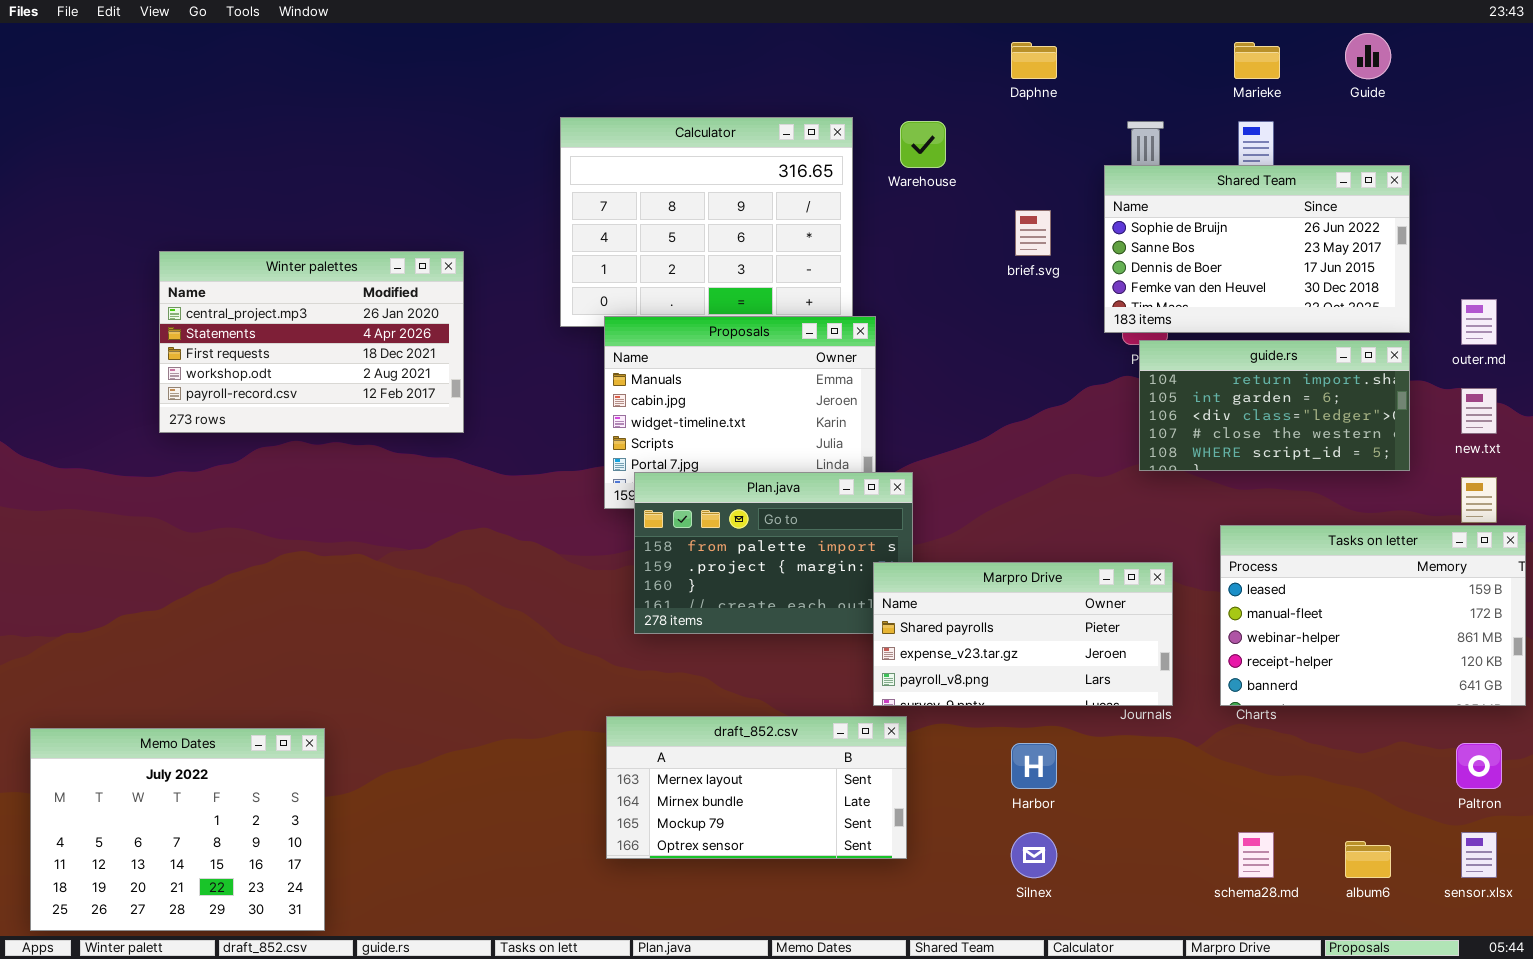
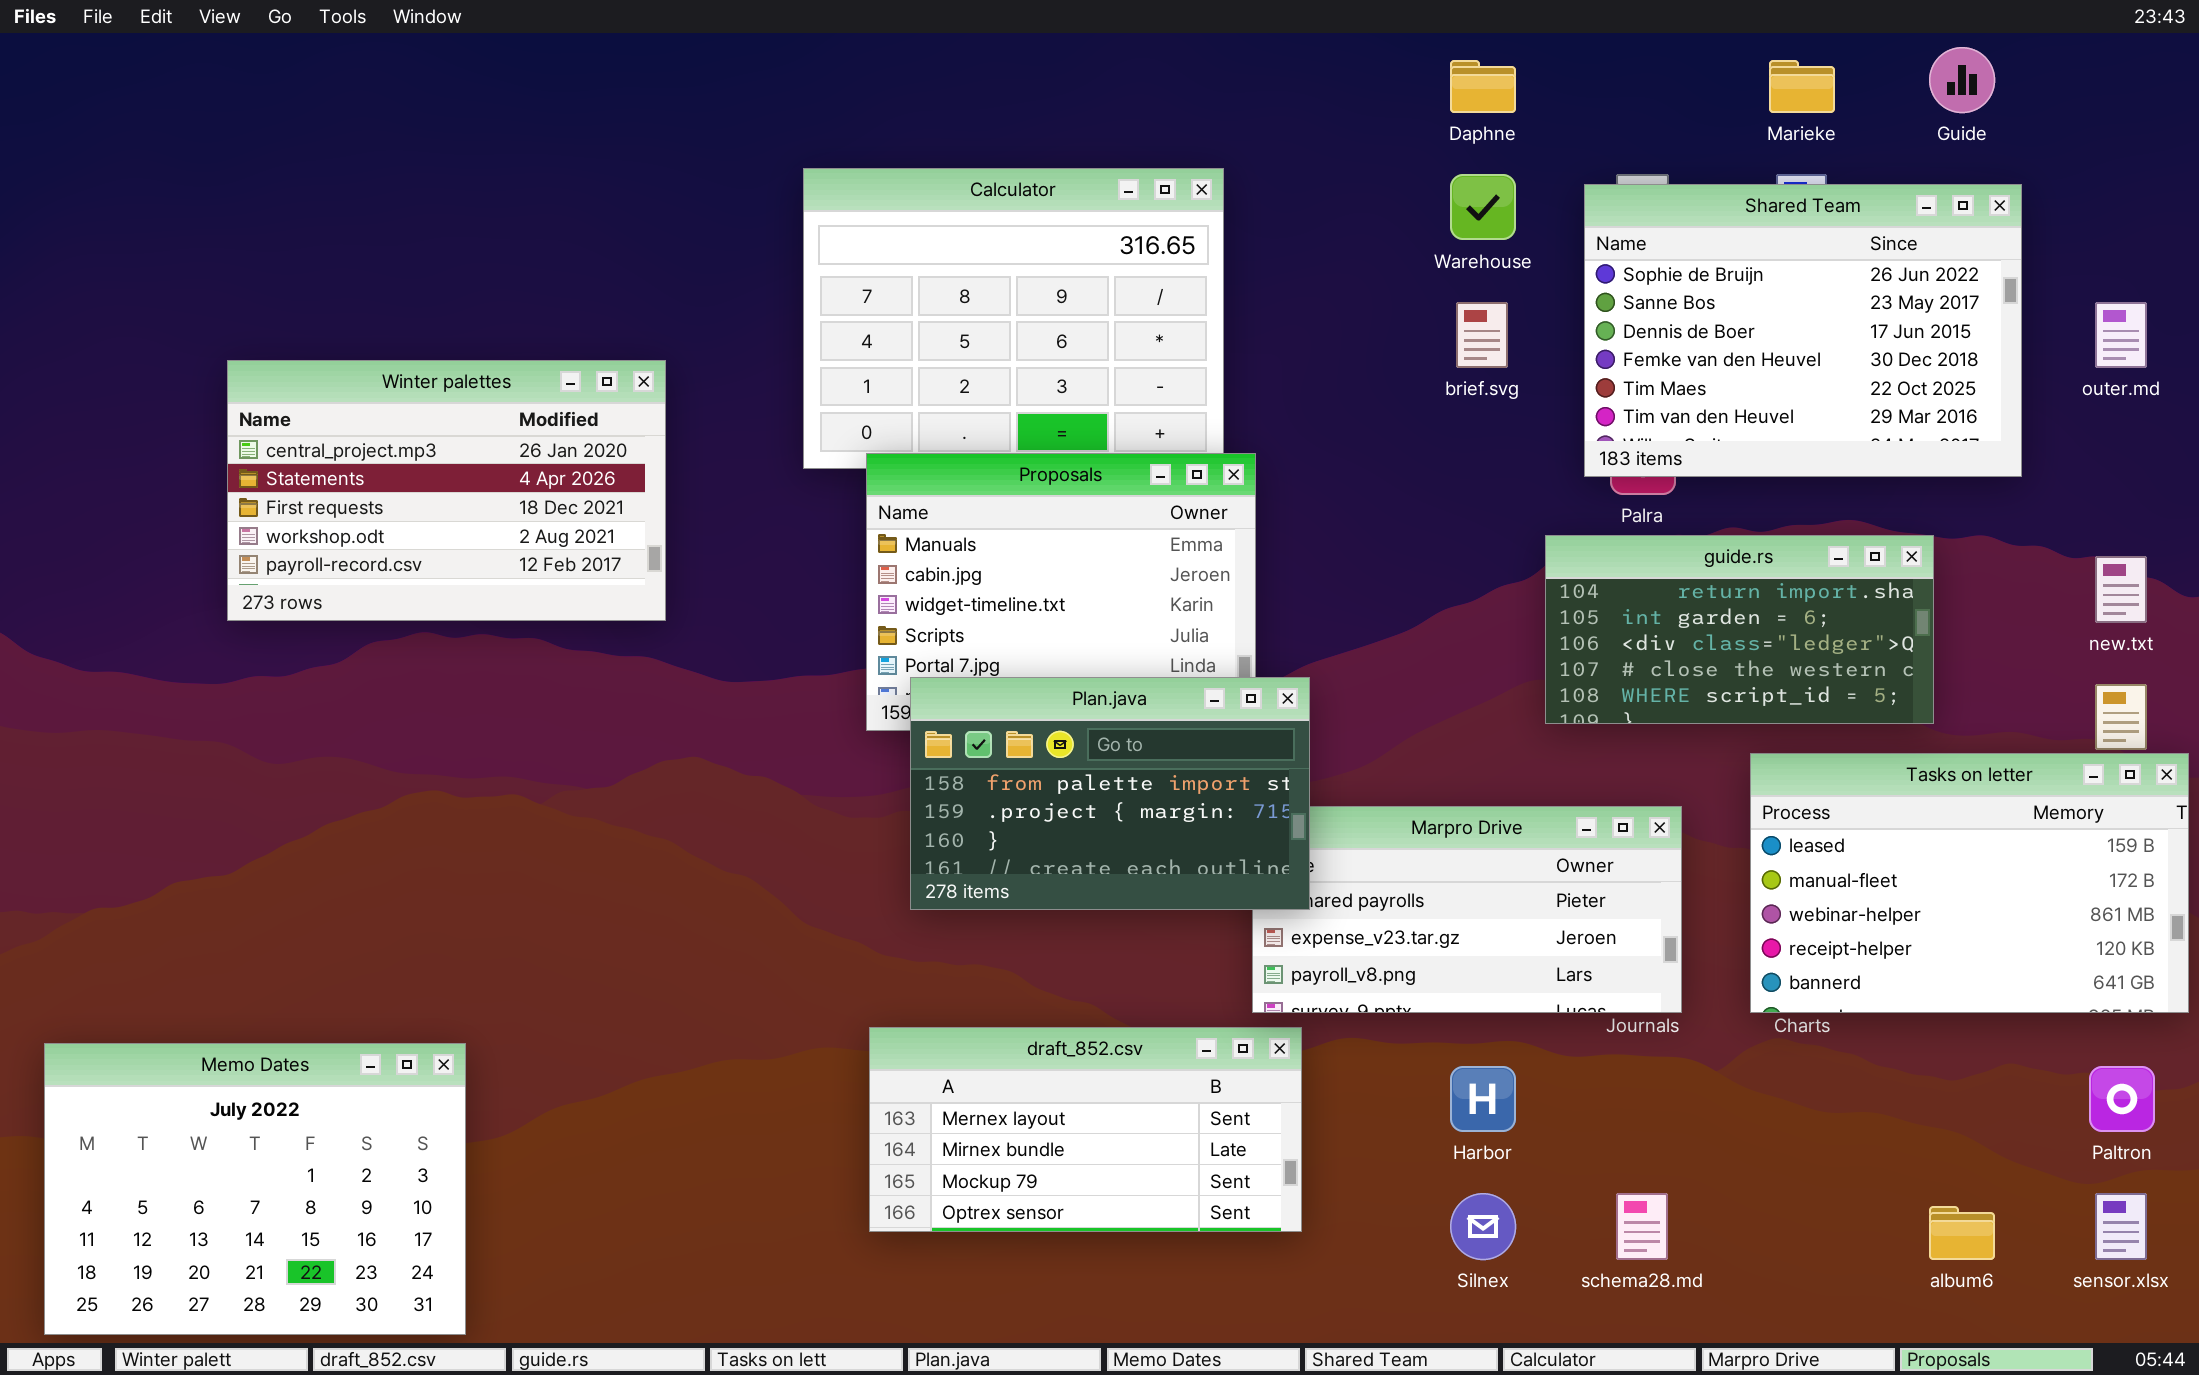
Warehouse: [900,121,946,168] -> [1450,174,1516,240], moved
Shared Team: [1104,165,1410,333] -> [1584,184,2022,477], resized
outer.md: [1461,299,1497,345] -> [2095,302,2147,368], moved
guide.rs: [1139,340,1410,471] -> [1545,535,1934,724], moved
Plan.java: [634,472,913,634] -> [910,677,1310,910], raised
schema28.md: [1238,832,1274,878] -> [1616,1193,1668,1260], moved

